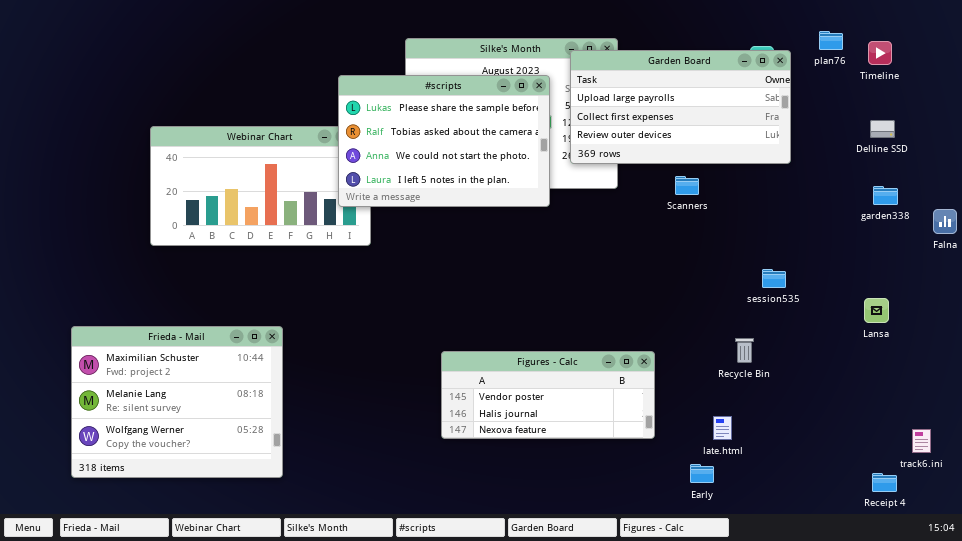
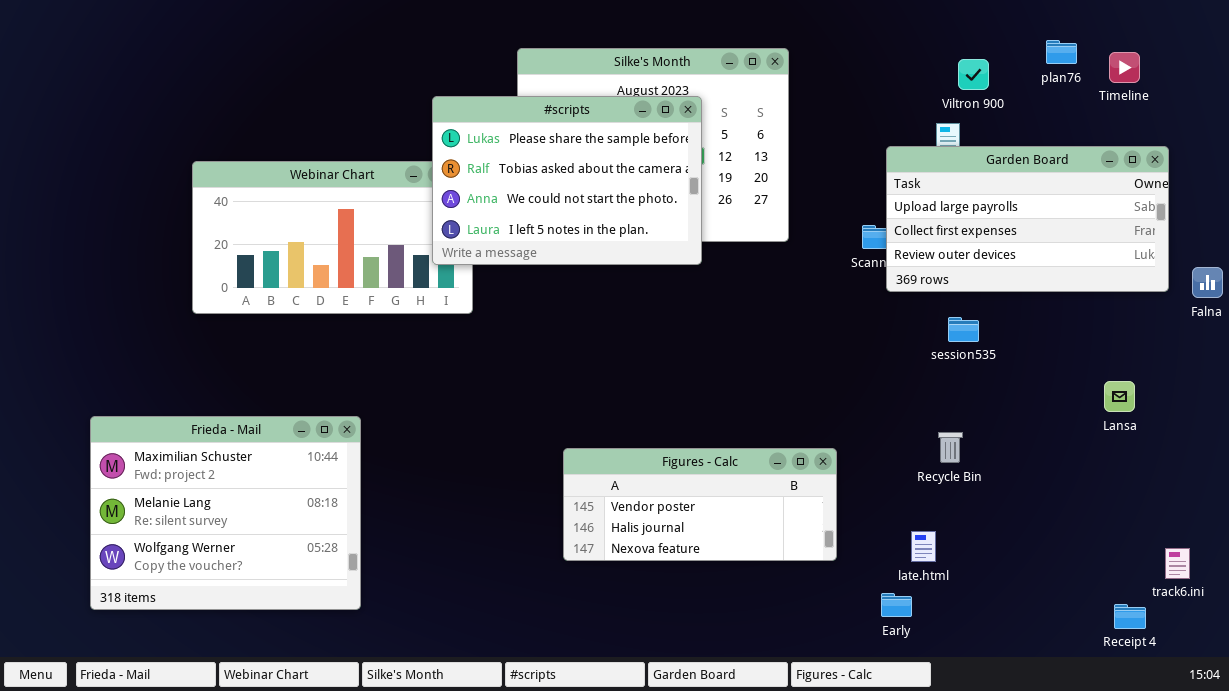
Garden Board: [570,50,791,164] -> [886,146,1169,292], moved
session535: [762,269,786,288] -> [948,317,979,342], moved

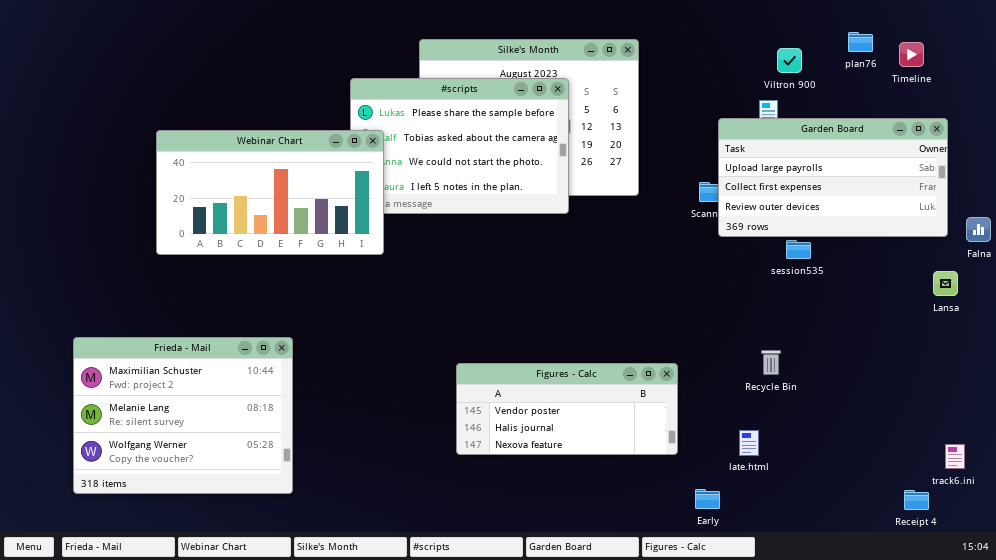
Webinar Chart: [192,161,473,314] -> [156,130,384,255], raised
session535: [948,317,979,342] -> [786,240,811,259], moved
Lansa: [1104,381,1135,412] -> [933,271,958,296], moved
Early: [881,593,912,617] -> [695,489,720,509], moved

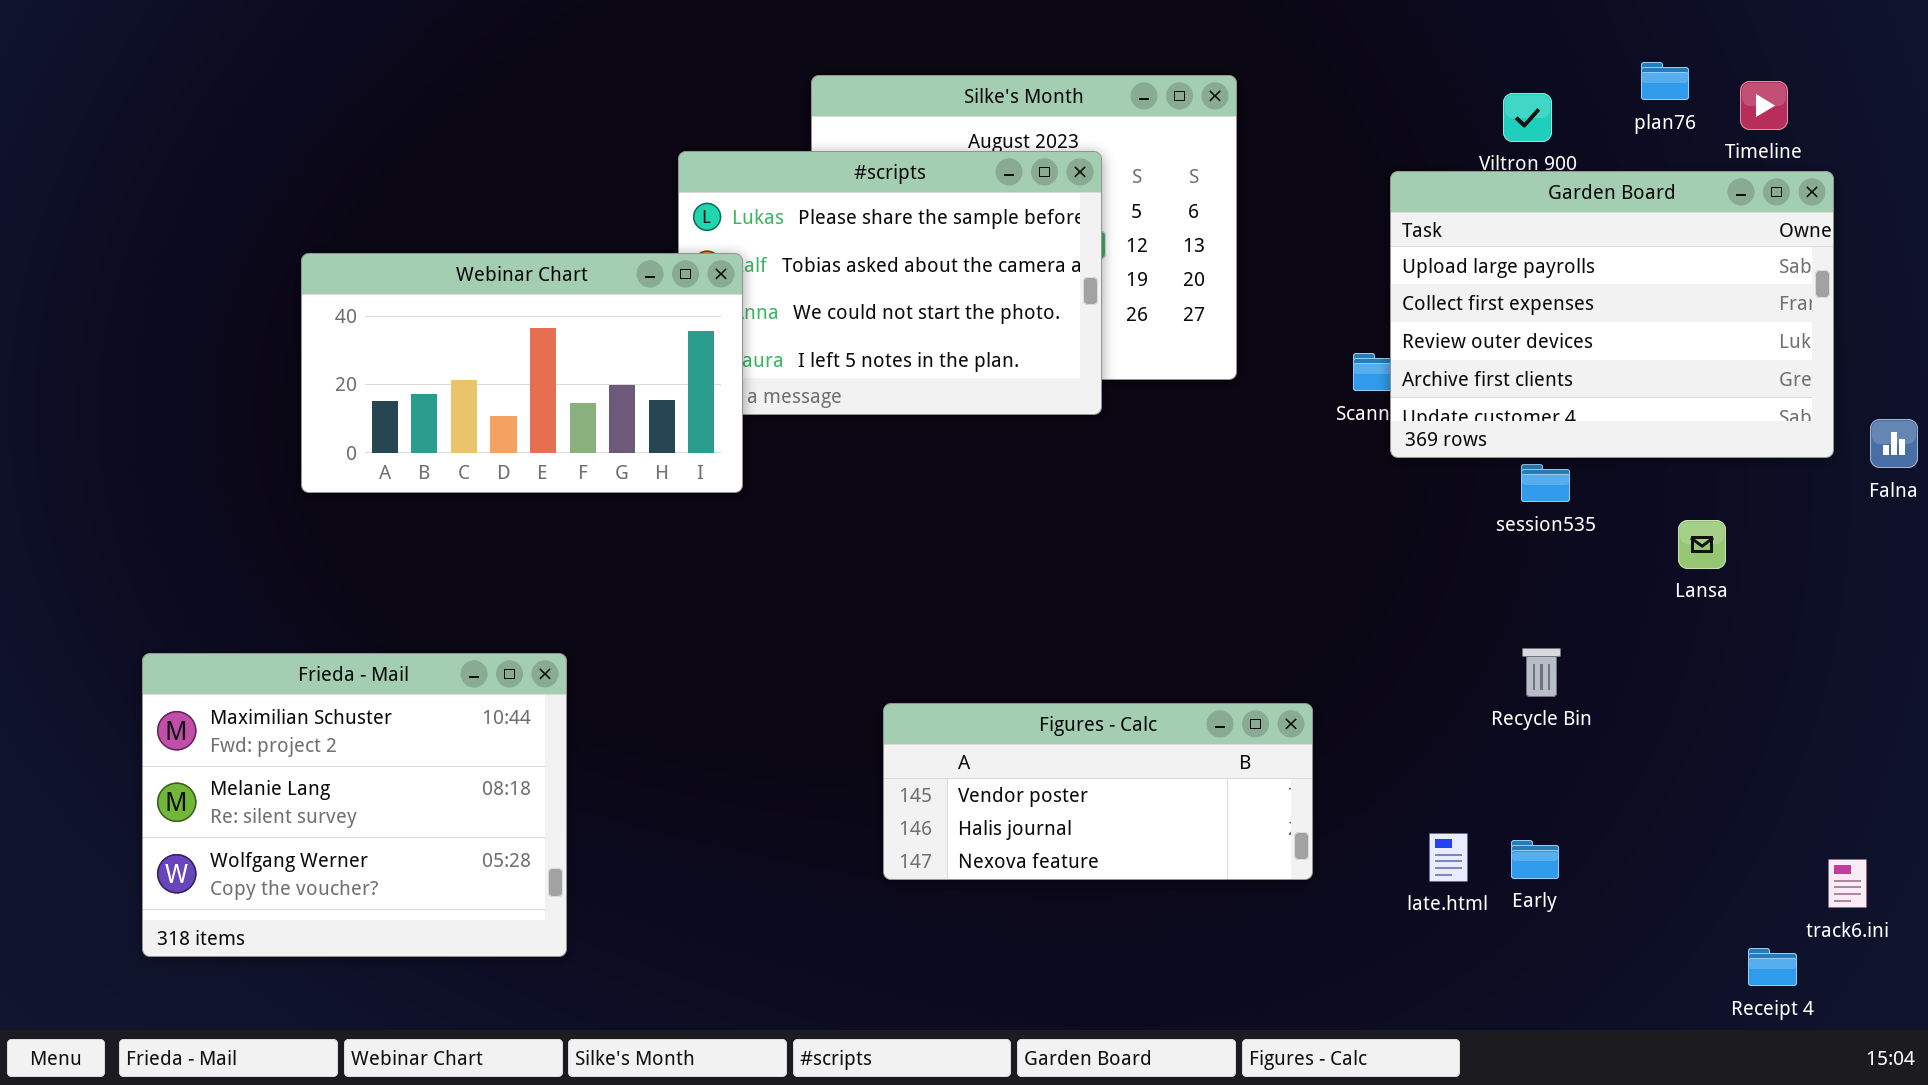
Garden Board: [718,118,948,237] -> [1390,171,1834,458], resized
Lansa: [933,271,958,296] -> [1678,520,1726,569], moved
Recycle Bin: [761,350,781,375] -> [1522,648,1561,697], moved
Early: [695,489,720,509] -> [1511,840,1559,879], moved

